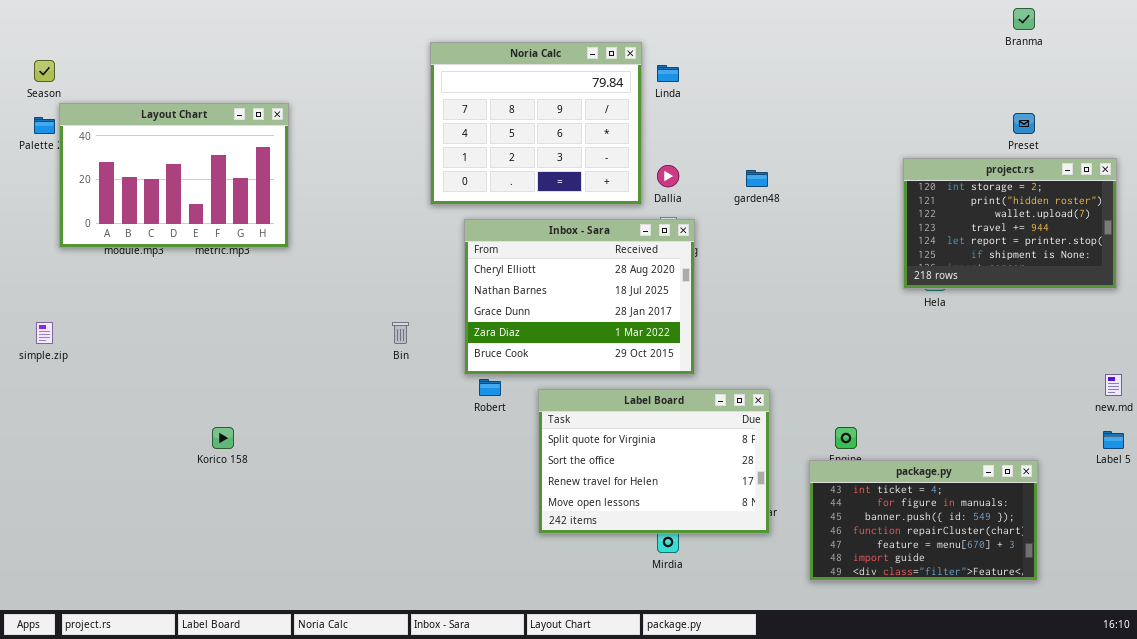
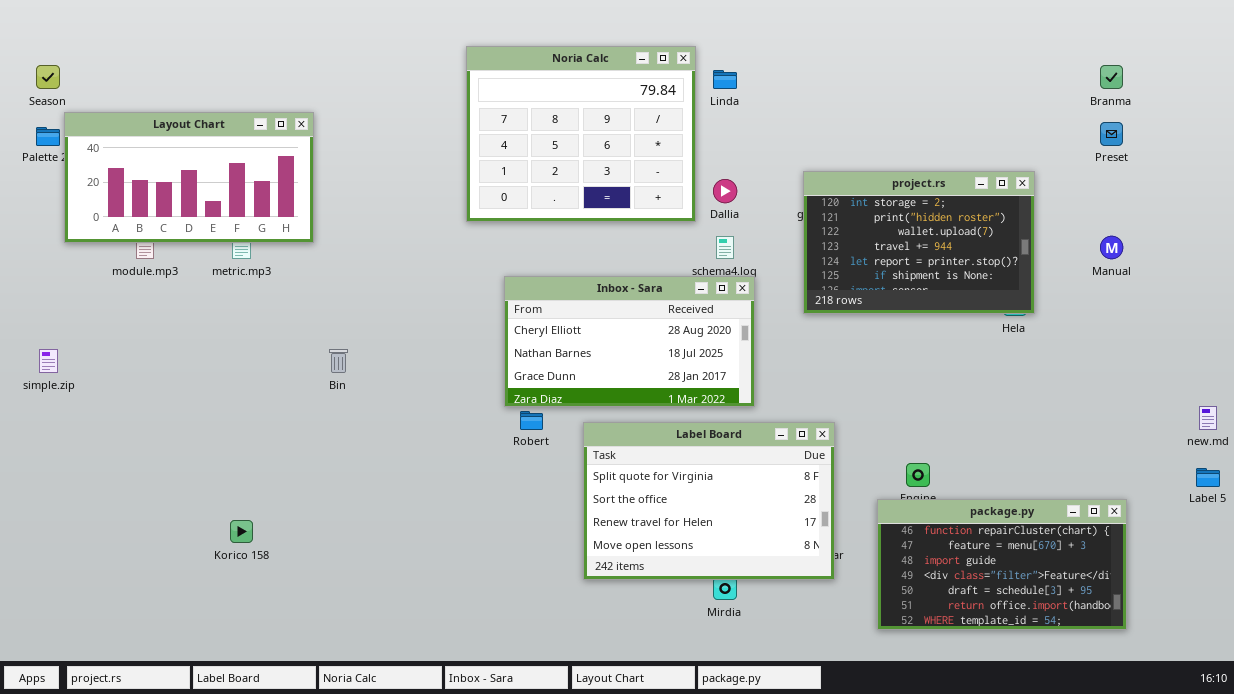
Branma: [1013,8,1035,30] -> [1100,65,1123,89], moved
Layout Chart: [59,103,289,248] -> [64,112,314,243], resized
project.rs: [903,158,1117,289] -> [803,171,1035,314], moved
Inbox - Sara: [464,219,695,375] -> [504,276,755,407], resized
Bin: [392,322,409,344] -> [329,349,348,373], moved
Korico 158: [212,427,234,449] -> [230,520,253,543], moved
package.py: [809,460,1038,581] -> [877,499,1127,630], scrolled down 3 rows

